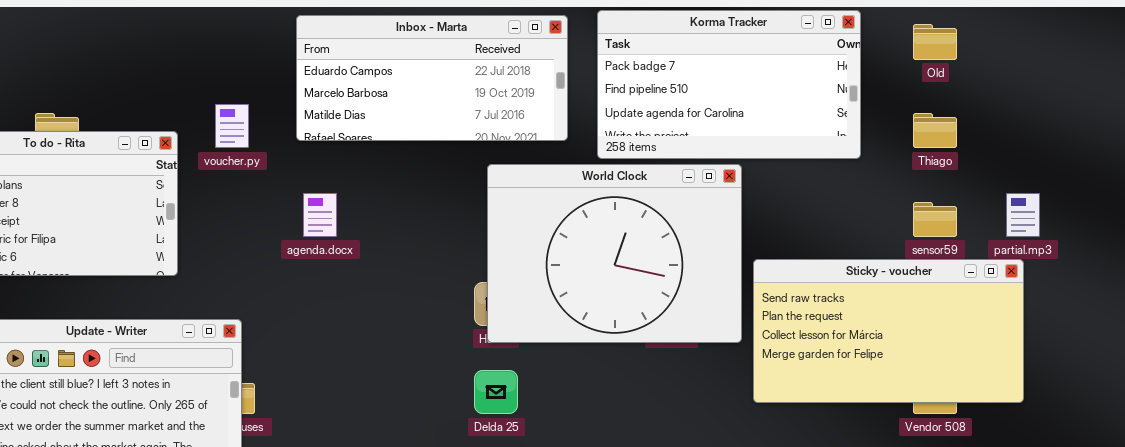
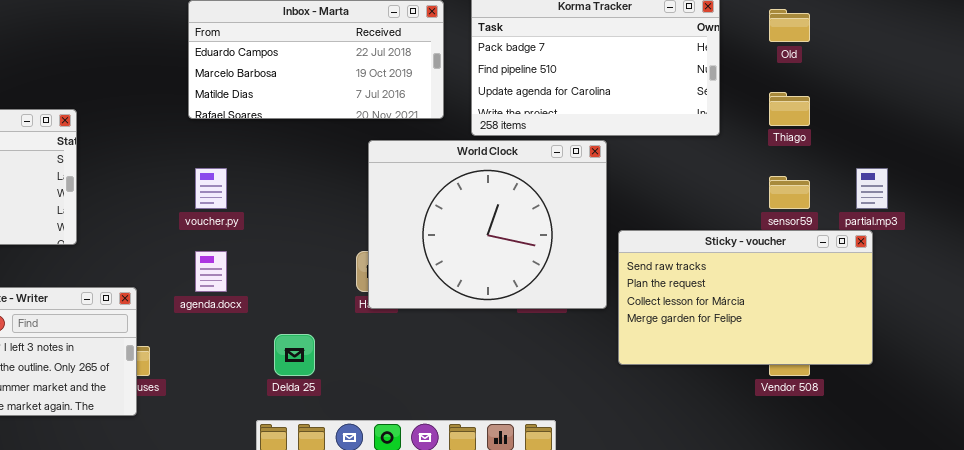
voucher.py: [215,104,249,148] -> [195,168,227,209], moved
agenda.docx: [303,193,337,237] -> [195,251,227,292], moved
Delda 25: [474,370,518,414] -> [274,334,315,376], moved

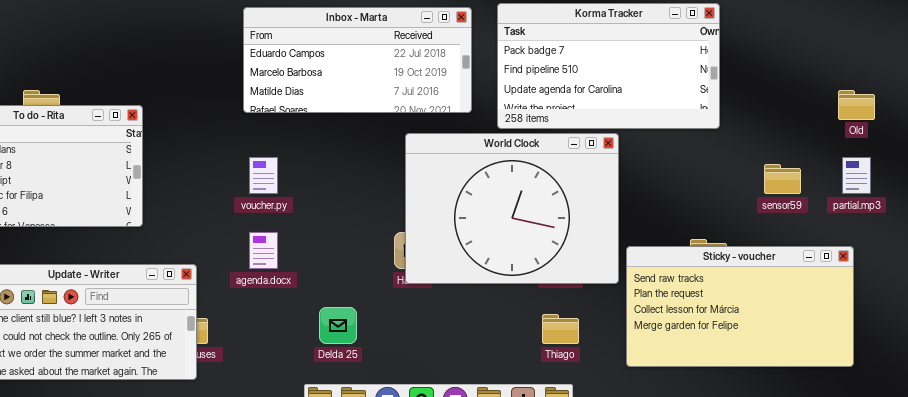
Old: [769,9,810,42] -> [838,90,875,120], moved
Thiago: [769,92,810,126] -> [542,314,579,344], moved
Sticky - voucher: [618,230,873,365] -> [626,246,854,367], moved

